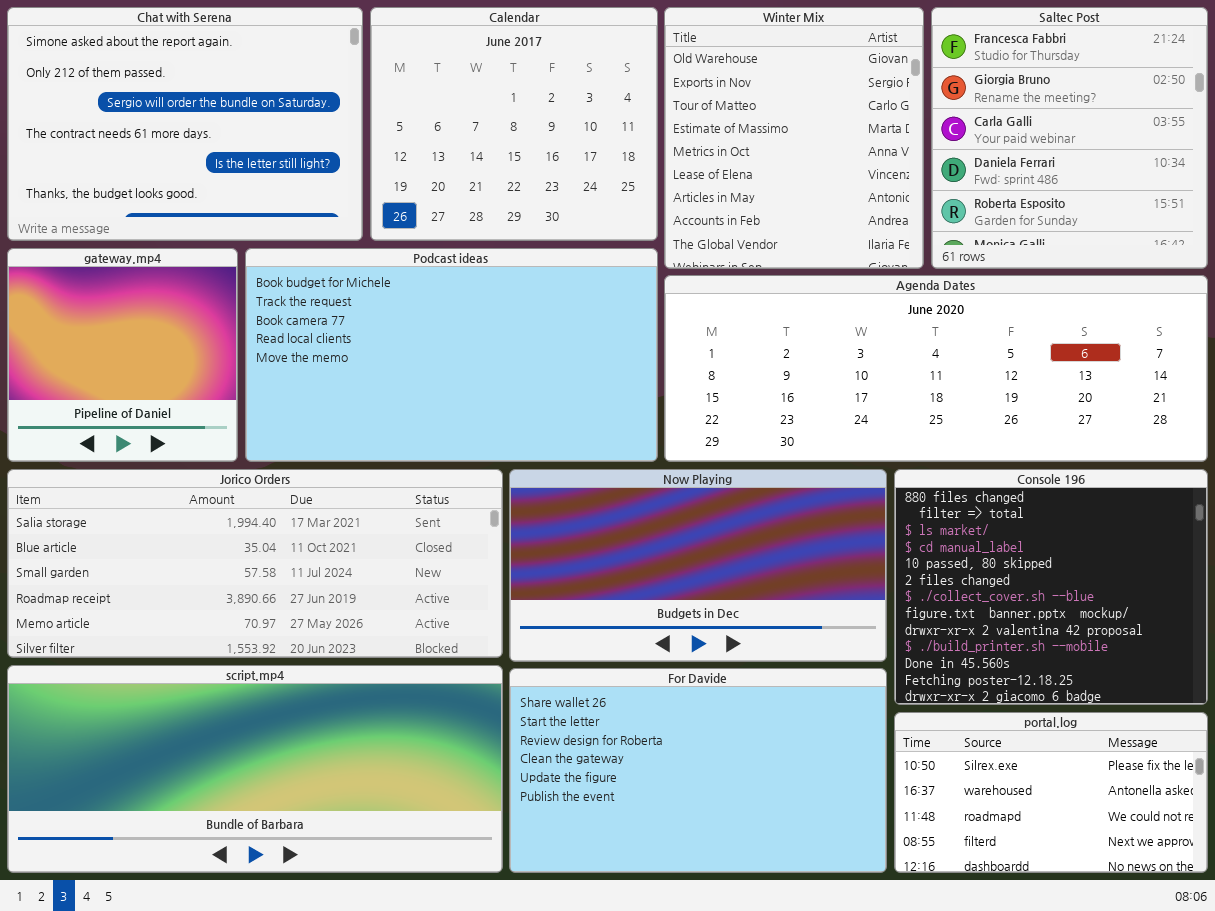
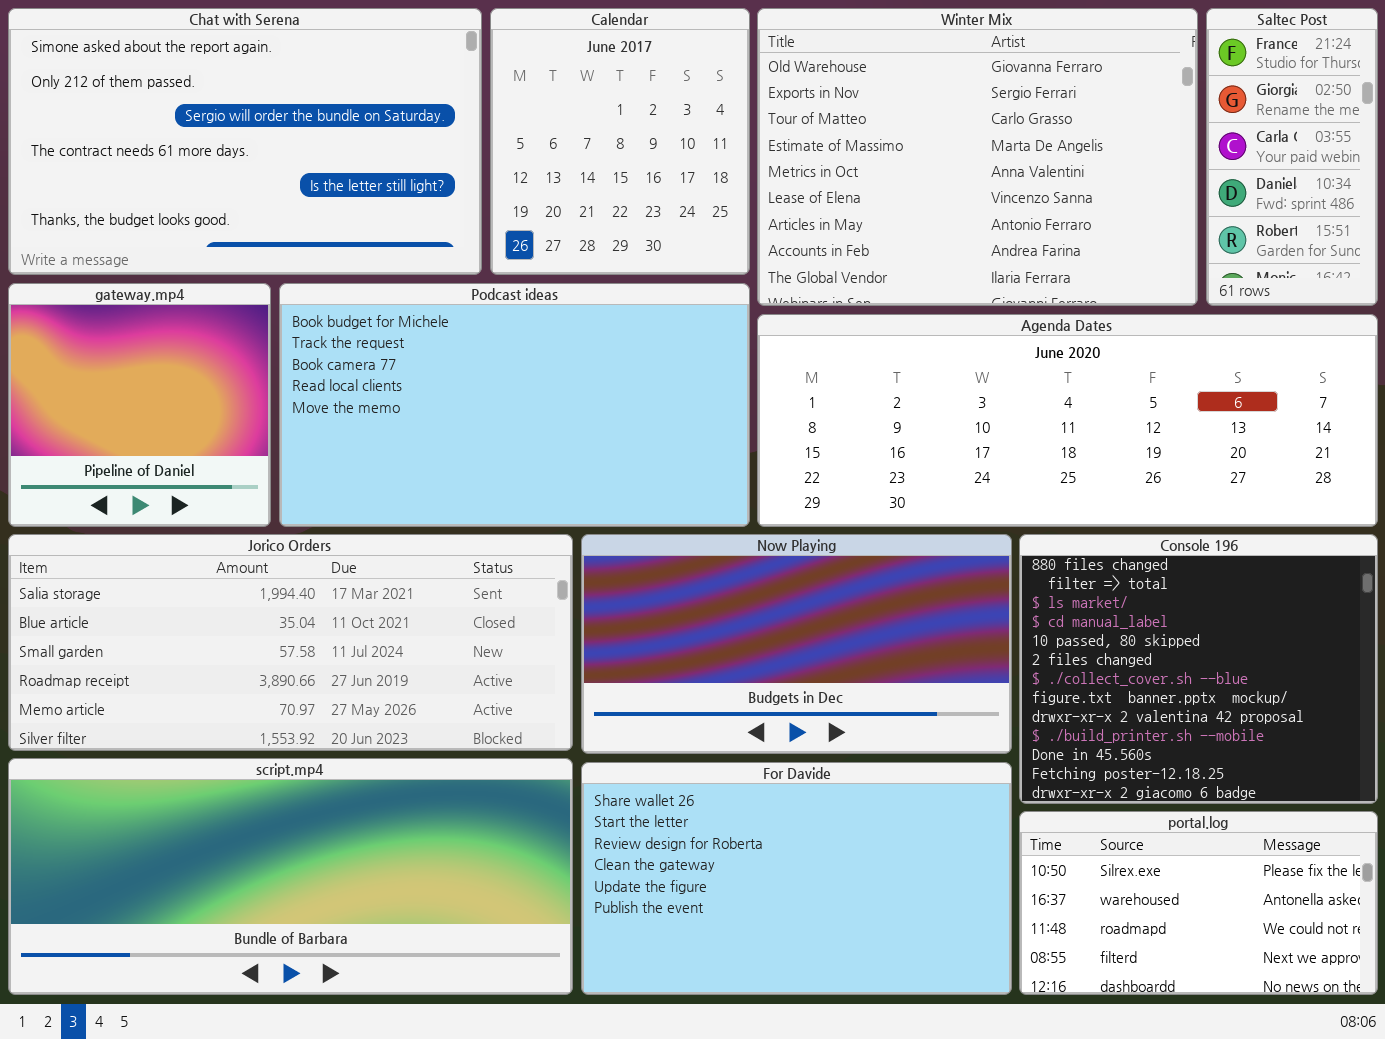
Chat with Serena: [7,7,363,241] -> [8,8,482,275], resized
Calendar: [370,7,658,241] -> [490,8,750,275], resized
Winter Mix: [664,7,924,269] -> [757,8,1198,306], resized
Saltec Post: [931,7,1208,269] -> [1206,8,1378,306], resized

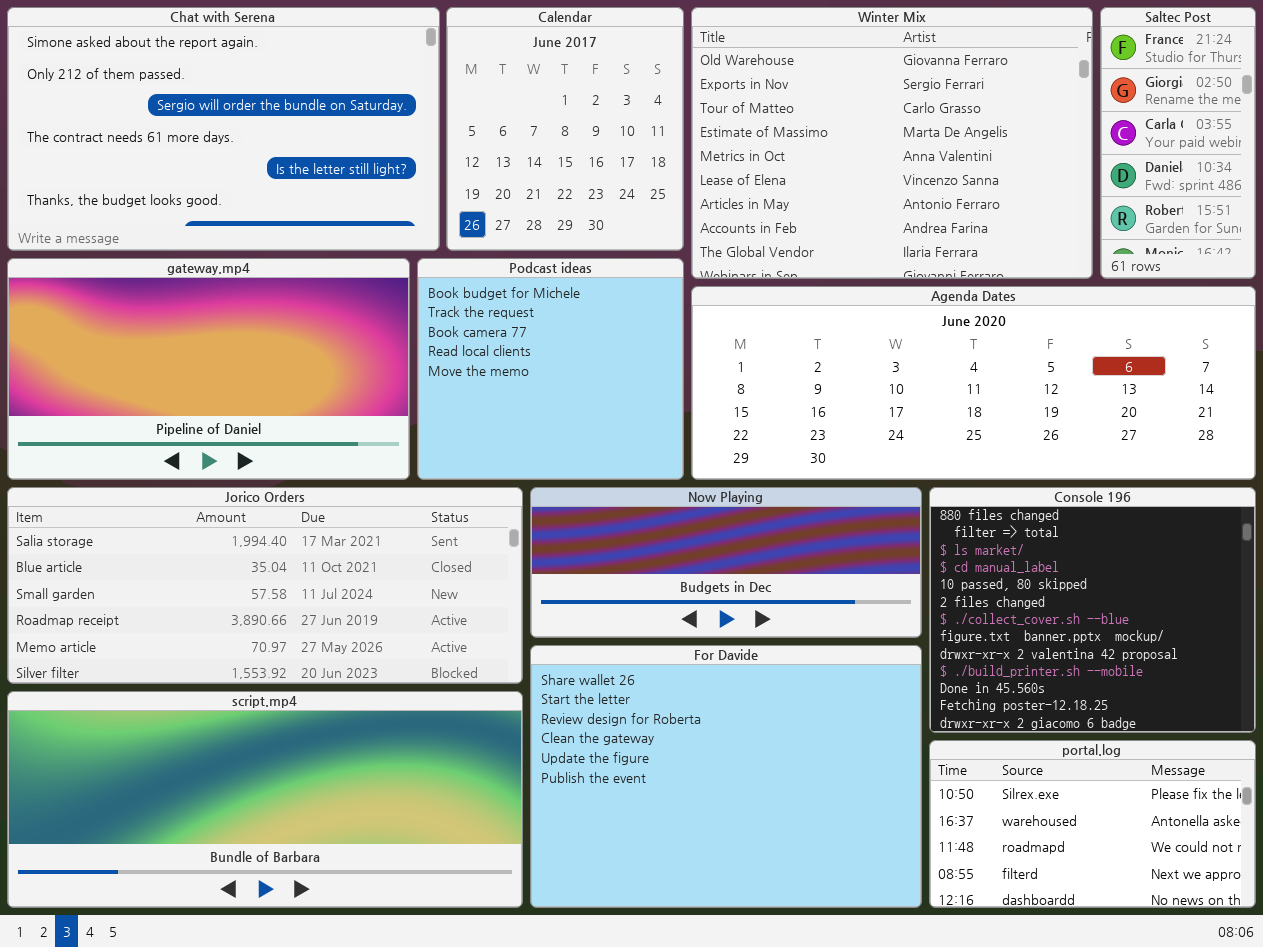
gateway.mp4: [8,283,271,527] -> [7,258,410,480], resized
Podcast ideas: [279,283,750,527] -> [417,258,684,480], resized
Now Playing: [581,534,1012,754] -> [530,487,922,638], resized
For Davide: [581,762,1012,995] -> [530,645,922,908], resized

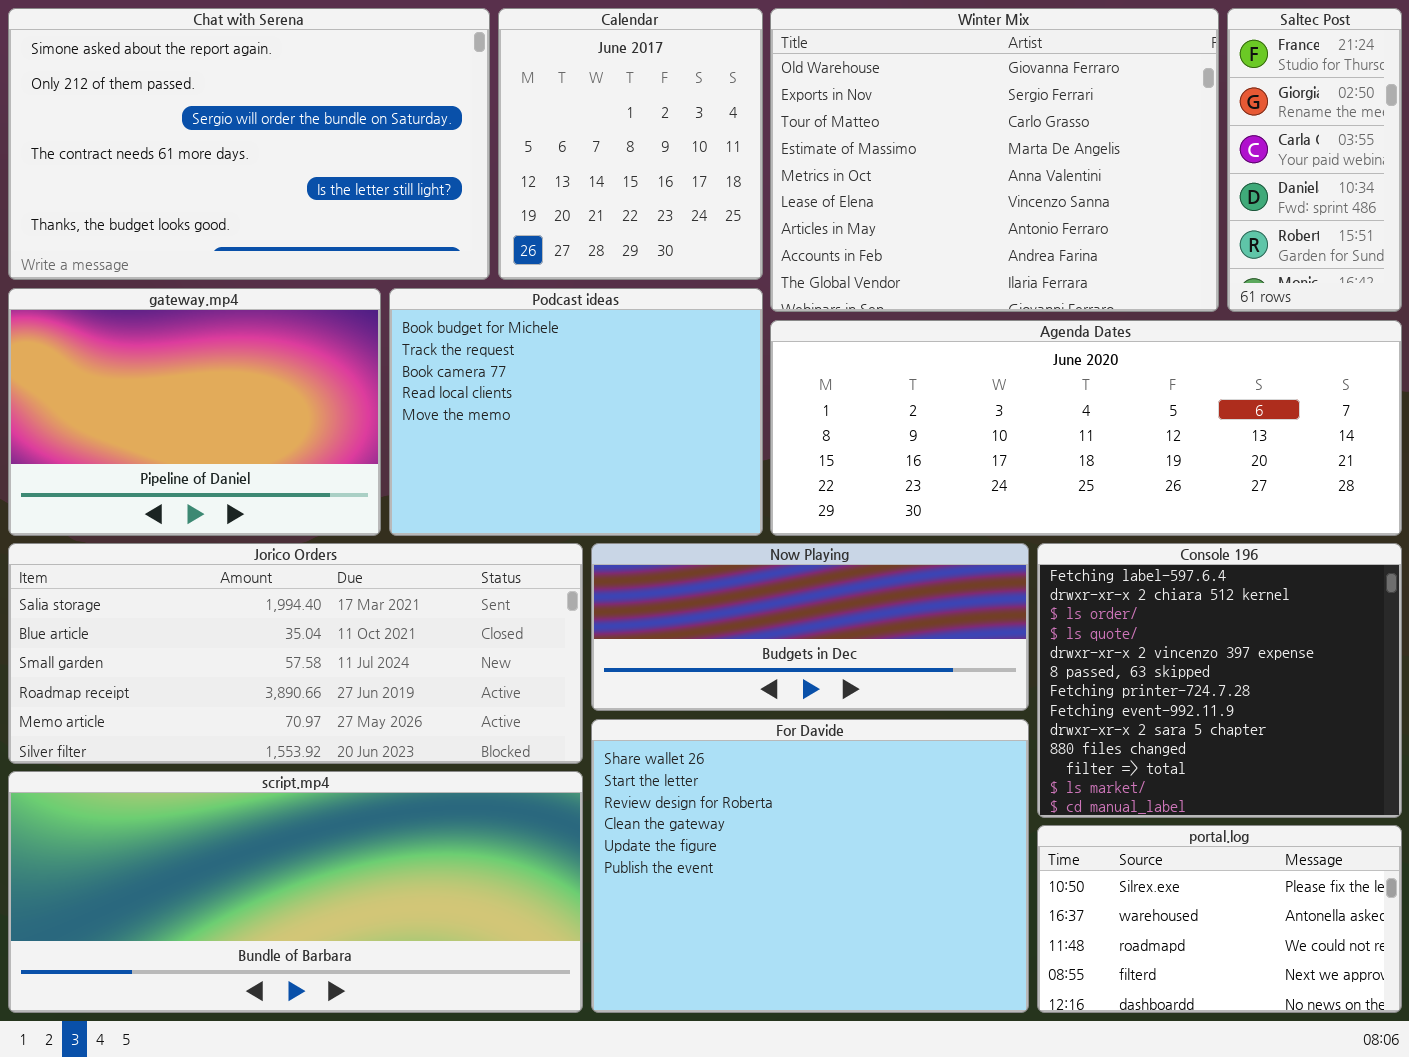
gateway.mp4: [7,258,410,480] -> [8,288,381,536], resized
Podcast ideas: [417,258,684,480] -> [389,288,763,536], resized
Console 196: [929,487,1256,733] -> [1037,543,1402,818], scrolled up 9 rows

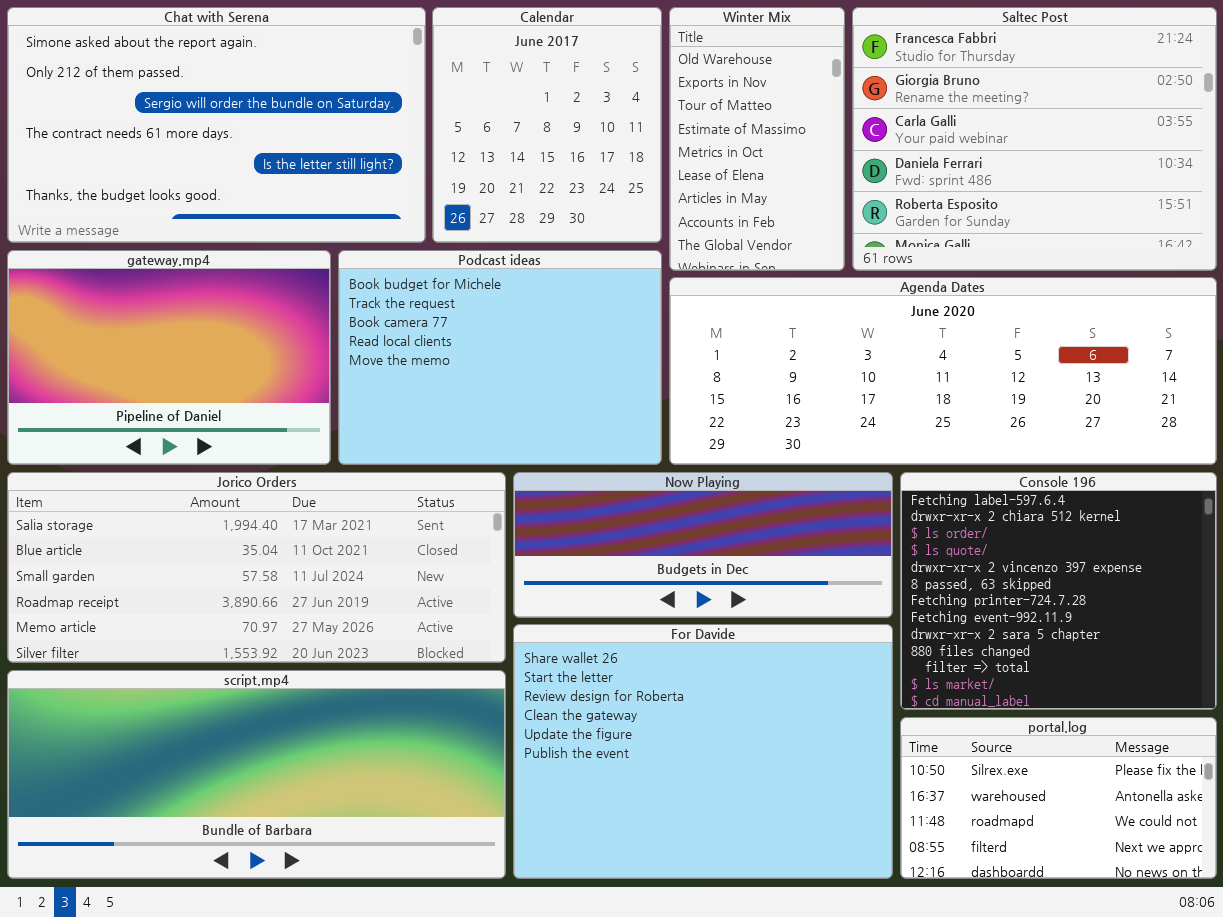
Winter Mix: [770,8,1219,312] -> [669,7,845,271], resized
Saltec Post: [1227,8,1402,312] -> [852,7,1217,271], resized

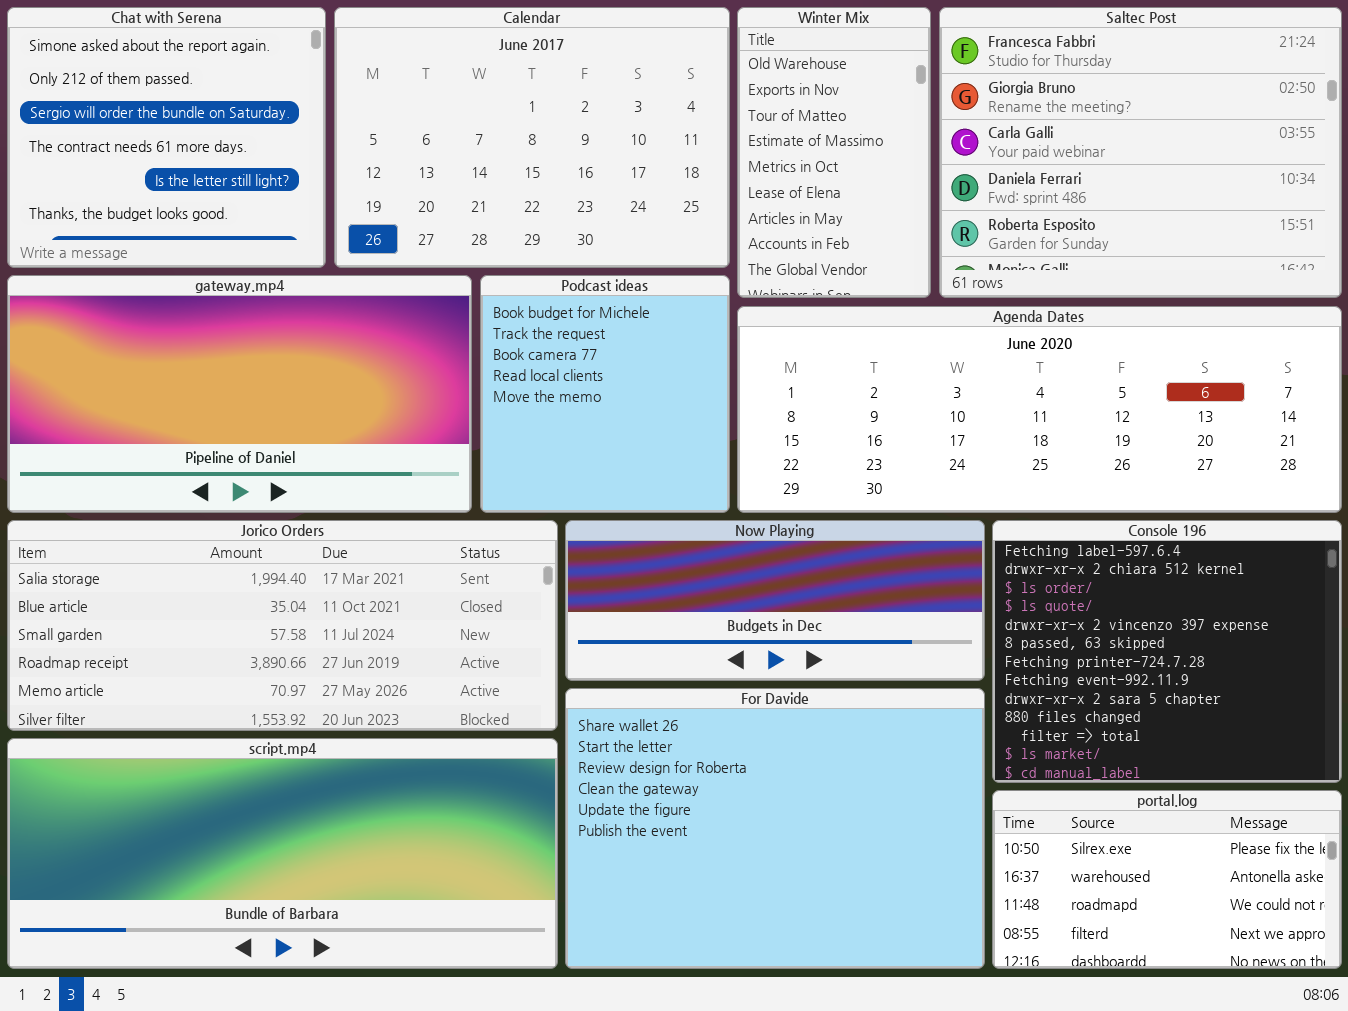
Chat with Serena: [7,7,426,243] -> [7,7,326,268], resized
Calendar: [432,7,662,243] -> [334,7,730,268], resized
gateway.mp4: [7,250,331,465] -> [7,275,472,513], resized
Podcast ideas: [338,250,662,465] -> [480,275,730,513], resized

